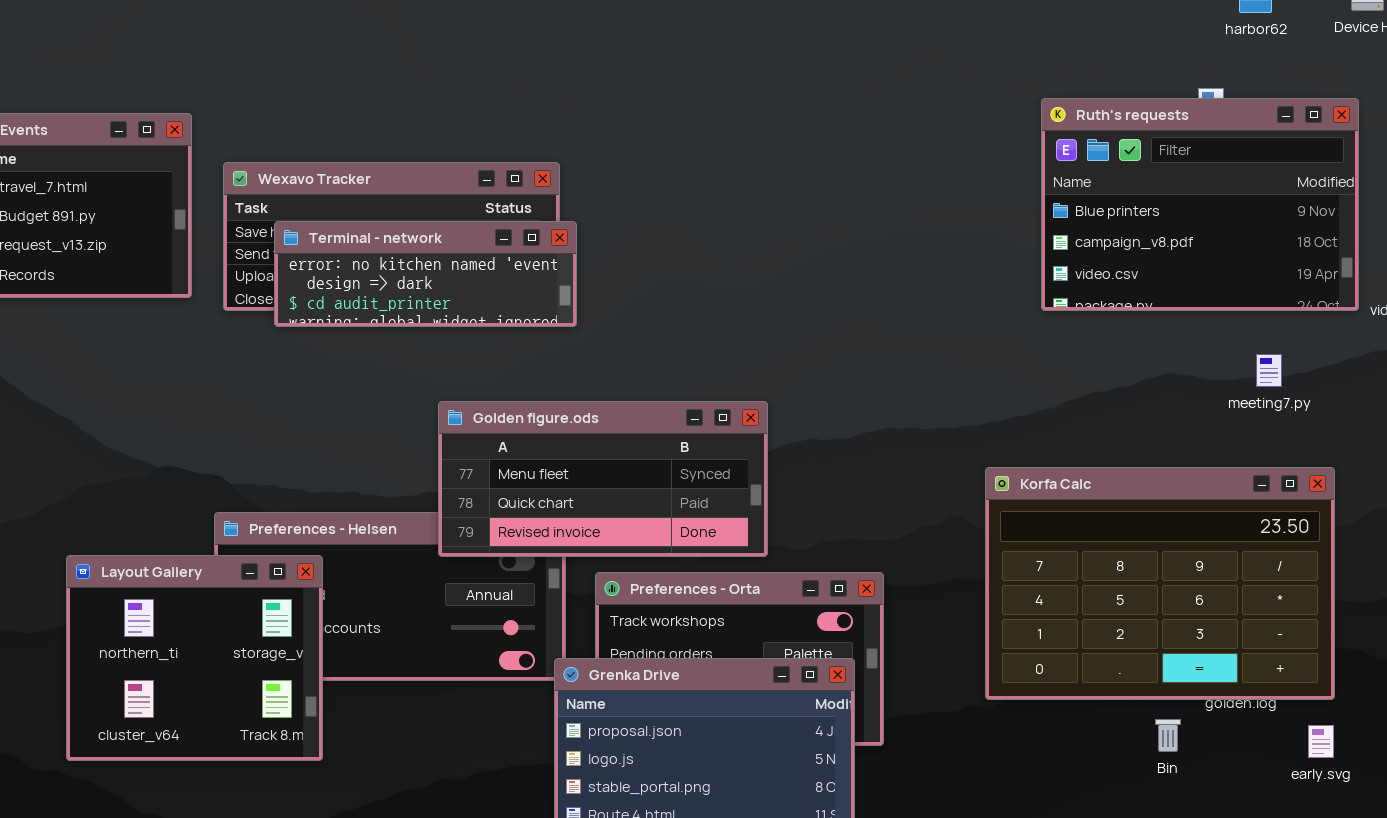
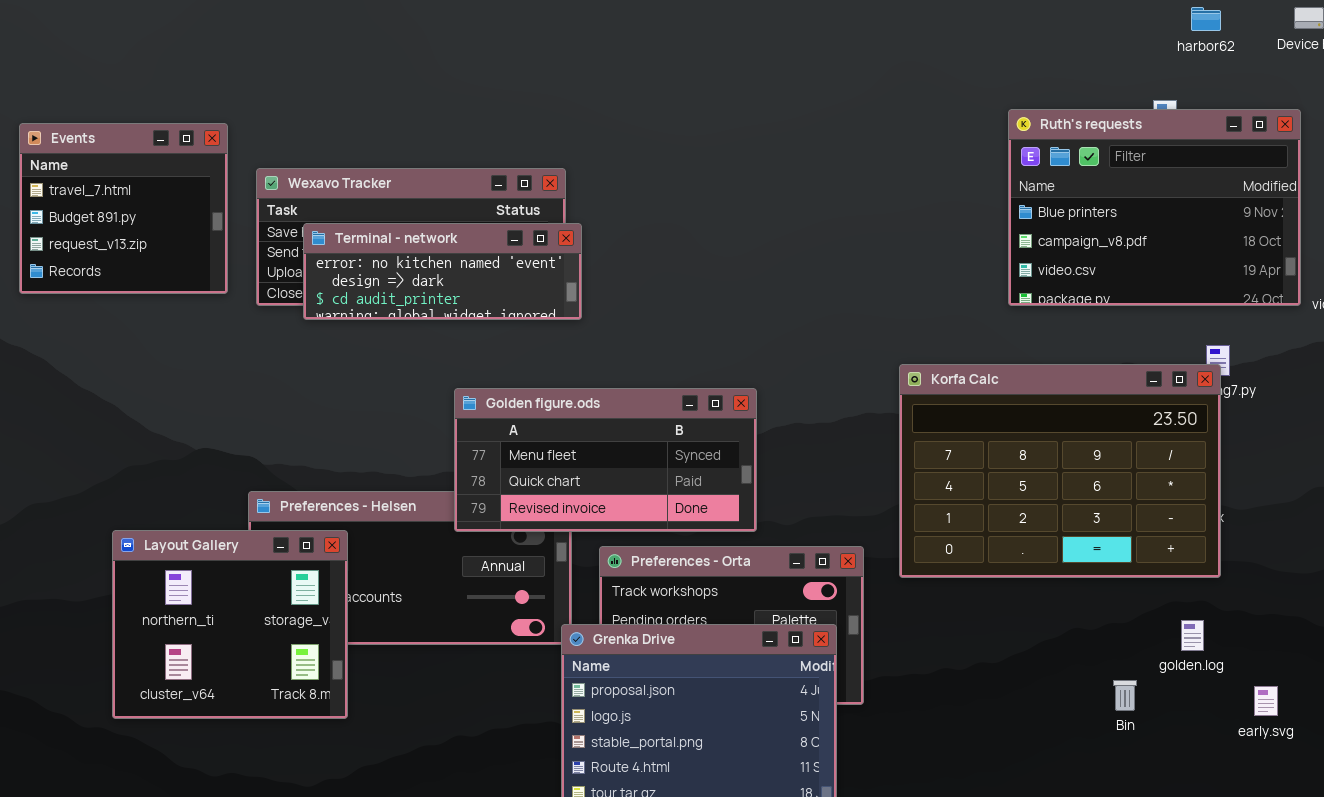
Korfa Calc: [985,467,1335,700] -> [899,364,1221,578], moved

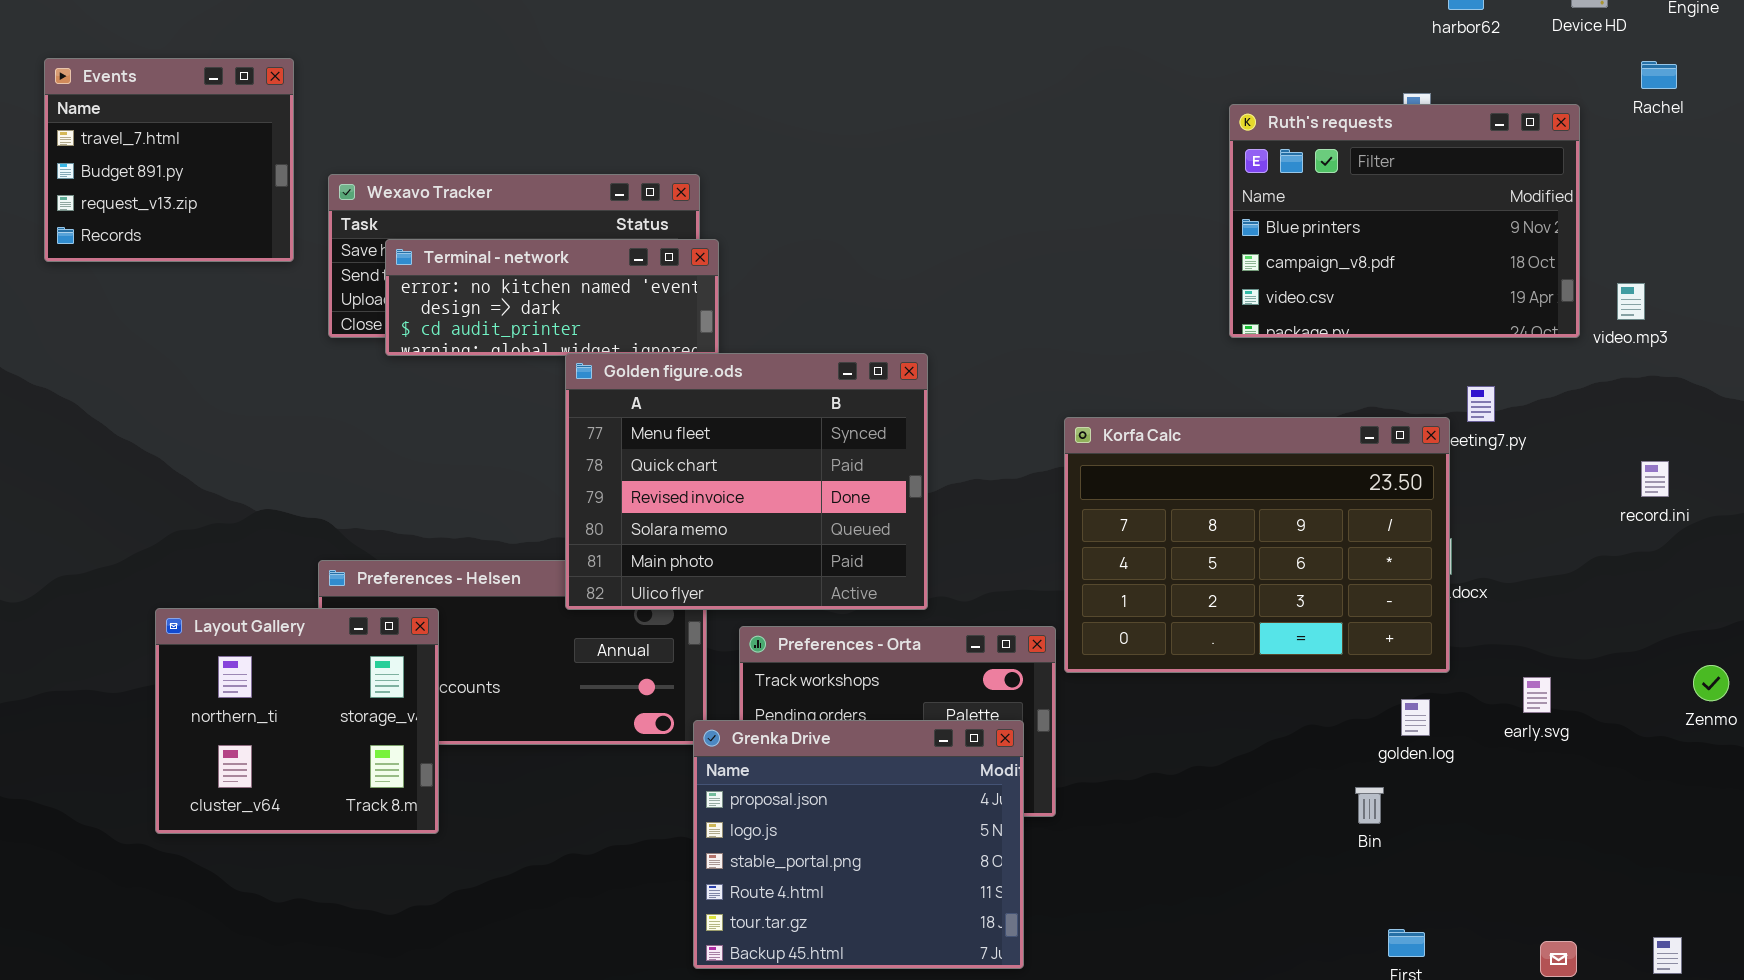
Events: [19,123,228,294] -> [44,58,294,262], moved
Korfa Calc: [899,364,1221,578] -> [1064,417,1450,673], moved
Golden figure.ods: [454,388,757,532] -> [565,353,928,610], resized
golden.log: [1181,620,1204,651] -> [1401,699,1430,736], moved
early.svg: [1254,686,1278,716] -> [1523,677,1551,713], moved

